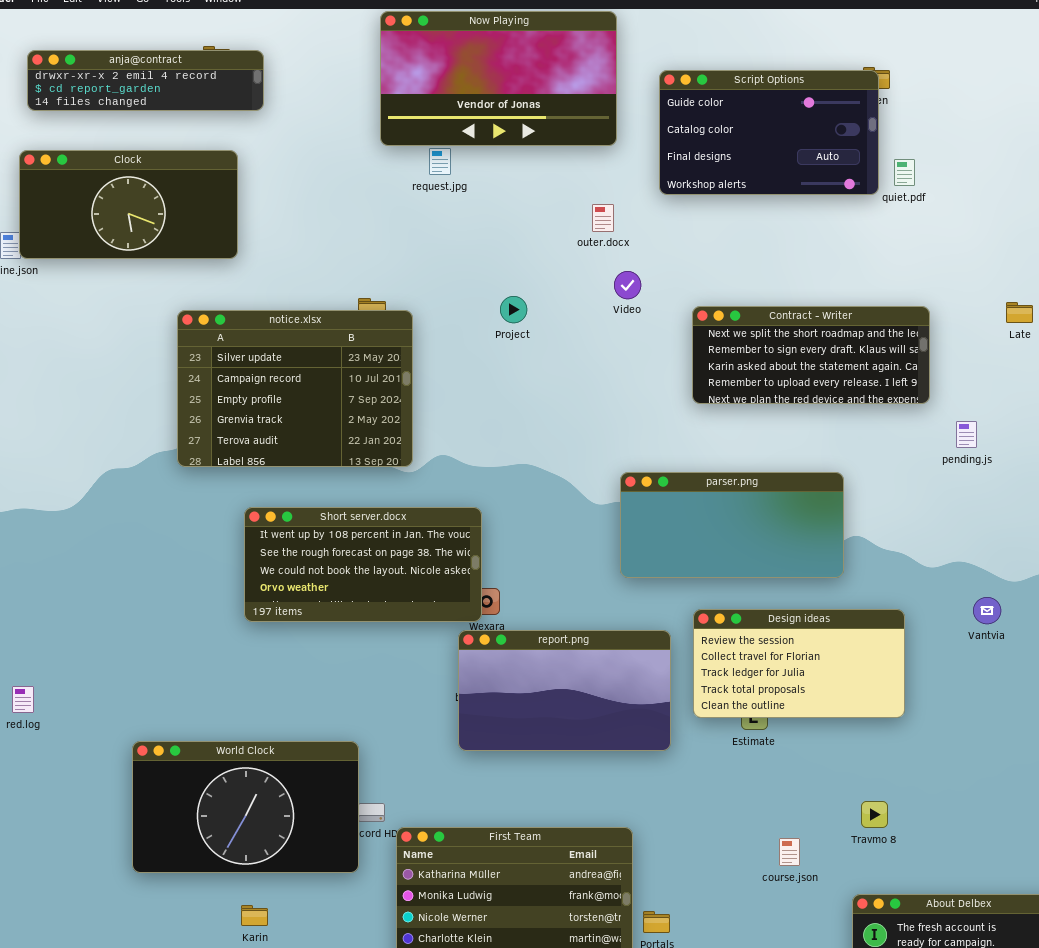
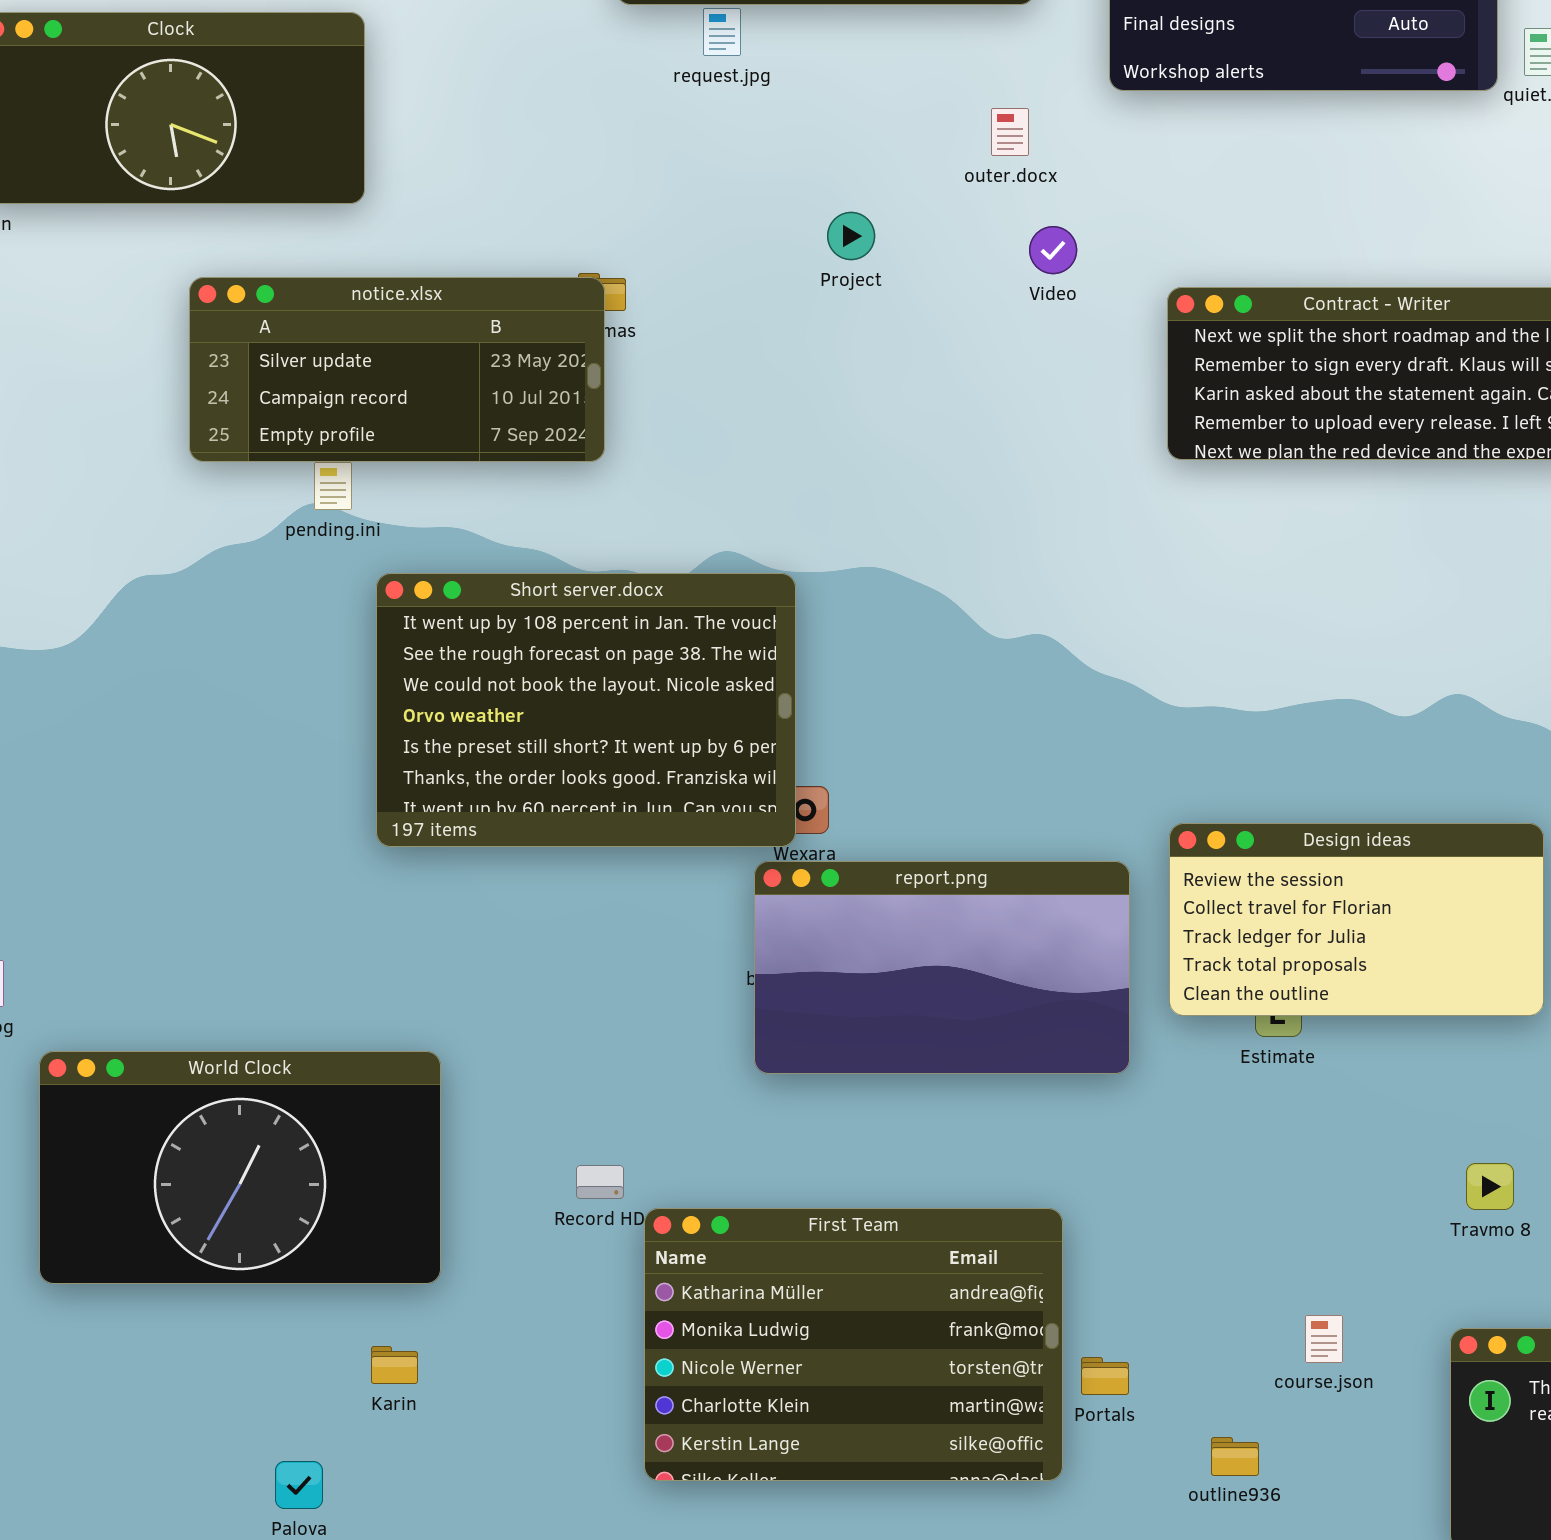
Project: [500,296,527,323] -> [827,212,875,260], moved
notice.xlsx: [177,310,413,467] -> [189,277,605,462], moved, resized
parser.png: [620,472,844,578] -> none, closed
Short server.docx: [244,507,482,622] -> [376,573,796,847], resized
World Clock: [132,741,359,873] -> [39,1051,441,1284], moved
course.json: [779,838,800,866] -> [1305,1315,1343,1363], moved

